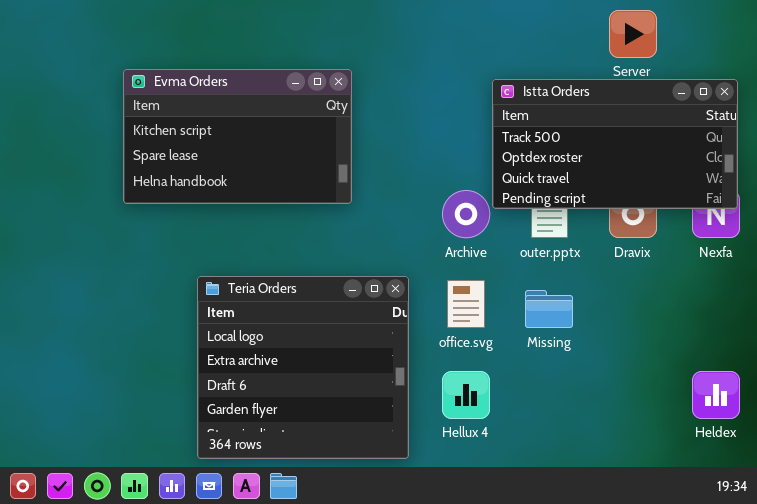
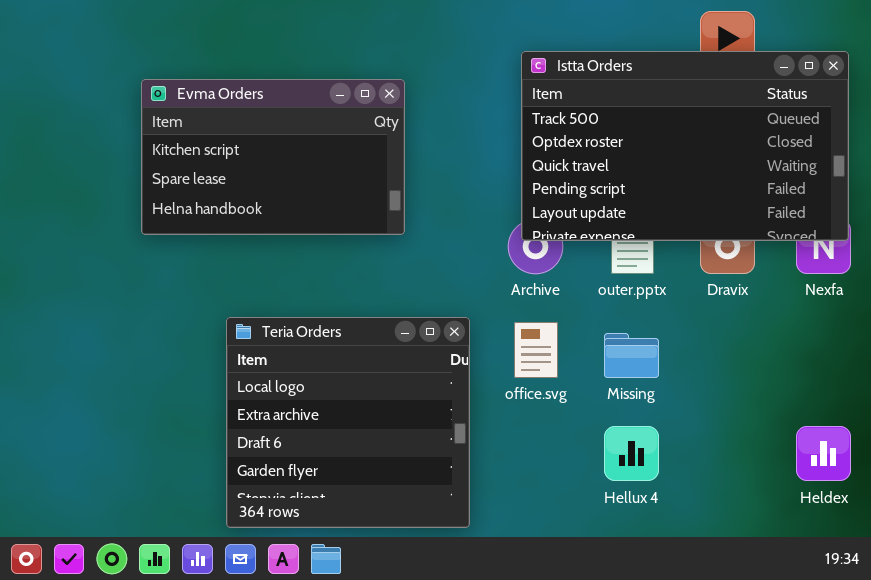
Istta Orders: [492,79,738,209] -> [521,51,849,241], resized
Hellux 4: [442,371,490,419] -> [604,426,659,481], moved

